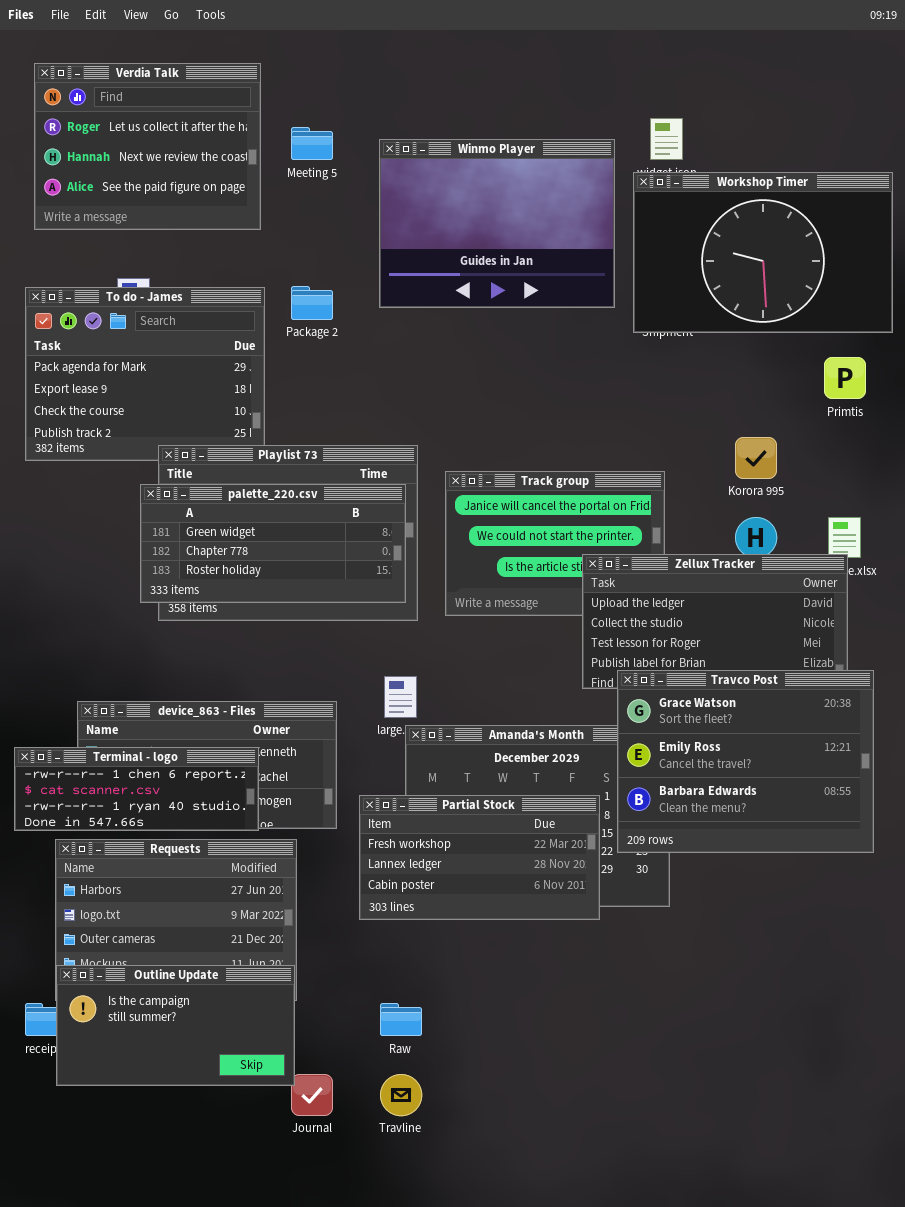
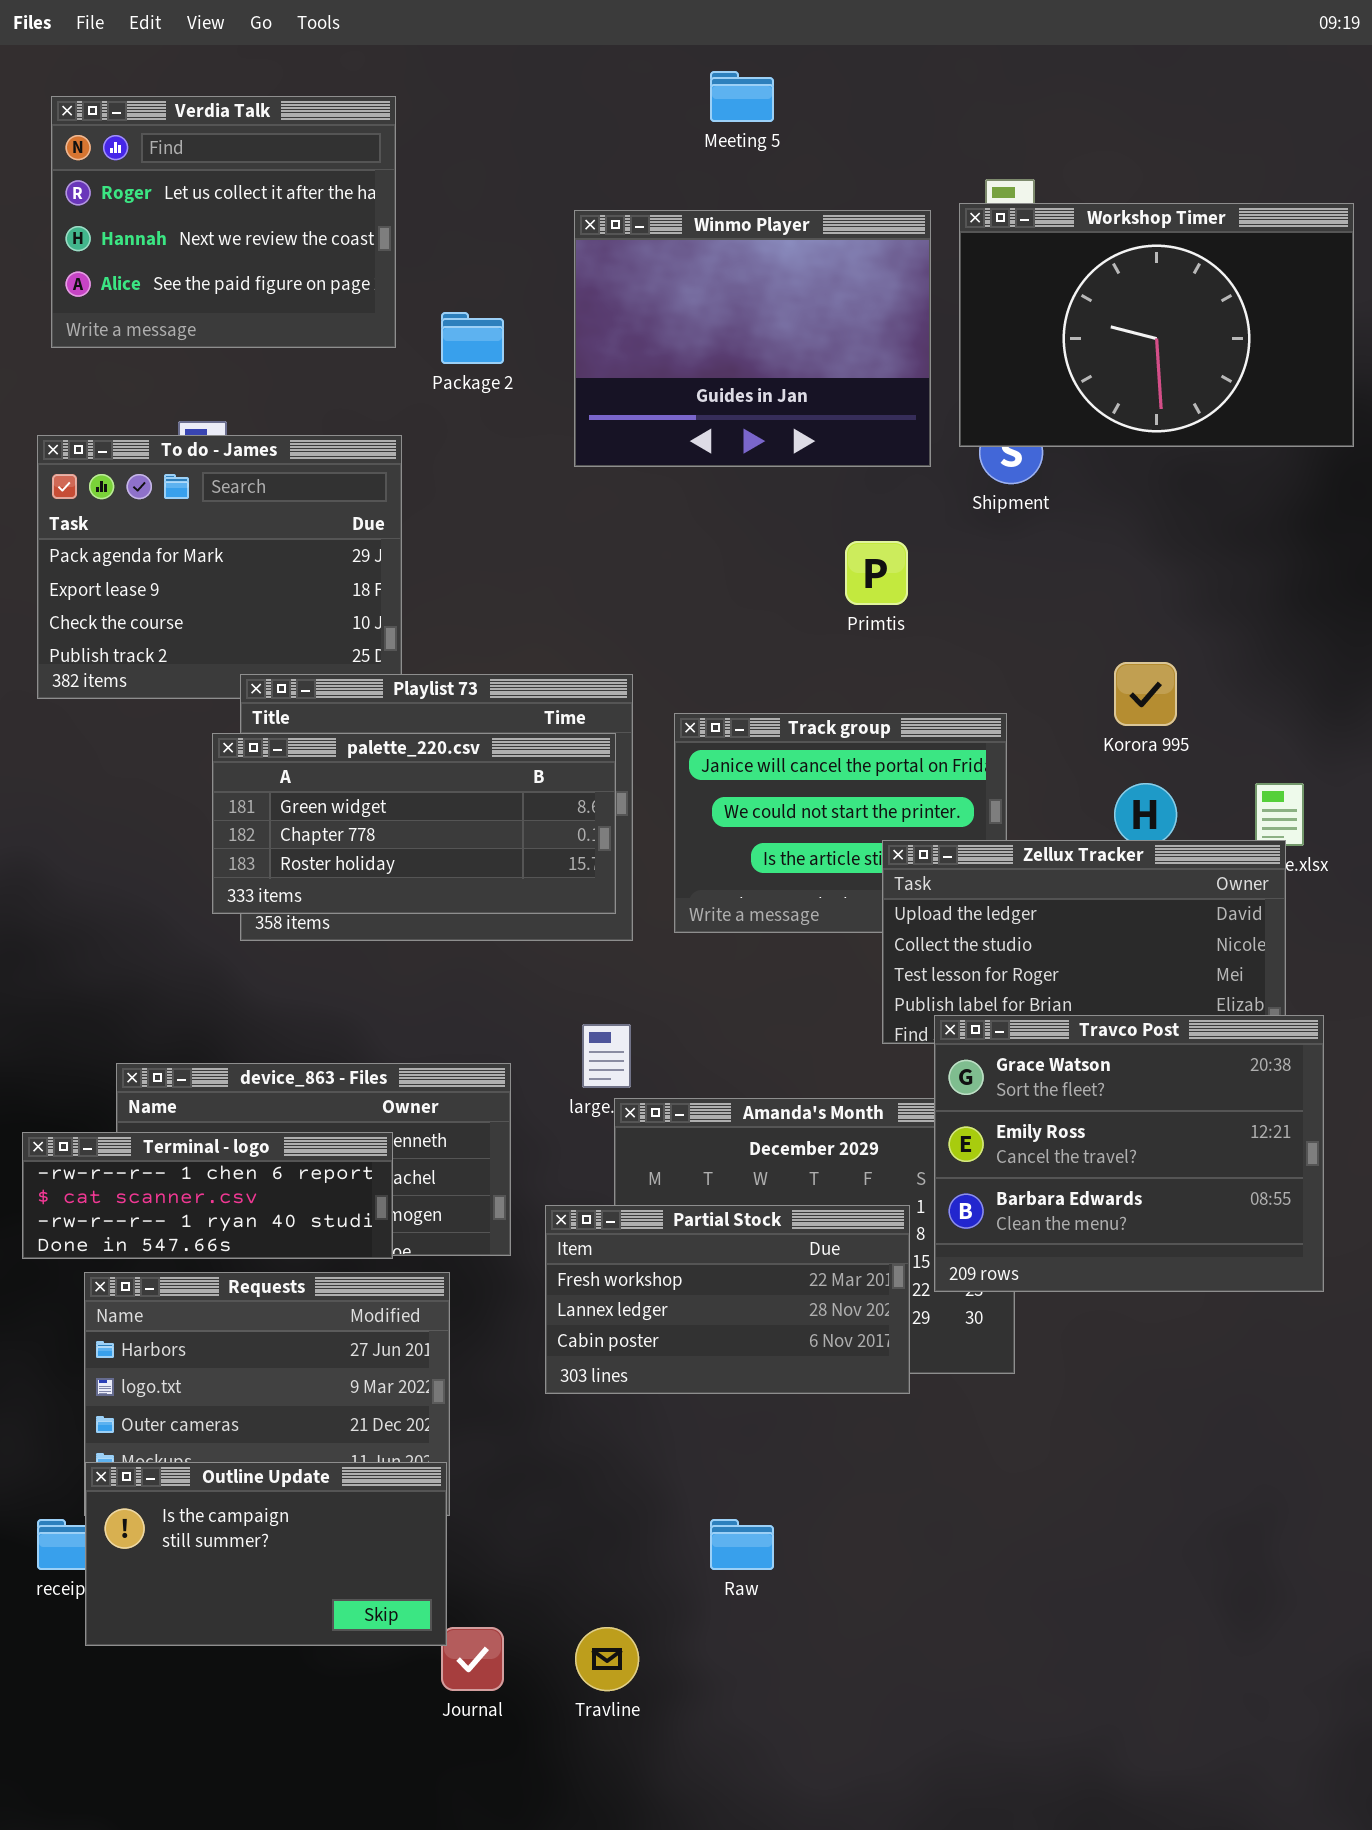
Meeting 5: [291,127,333,160] -> [710,71,774,122], moved
Workshop Timer: [633,172,893,333] -> [959,203,1354,447], moved
Package 2: [291,286,333,320] -> [441,312,504,364], moved
Primtis: [824,357,866,399] -> [845,541,908,605], moved
Raw: [380,1003,422,1036] -> [710,1519,774,1570], moved

